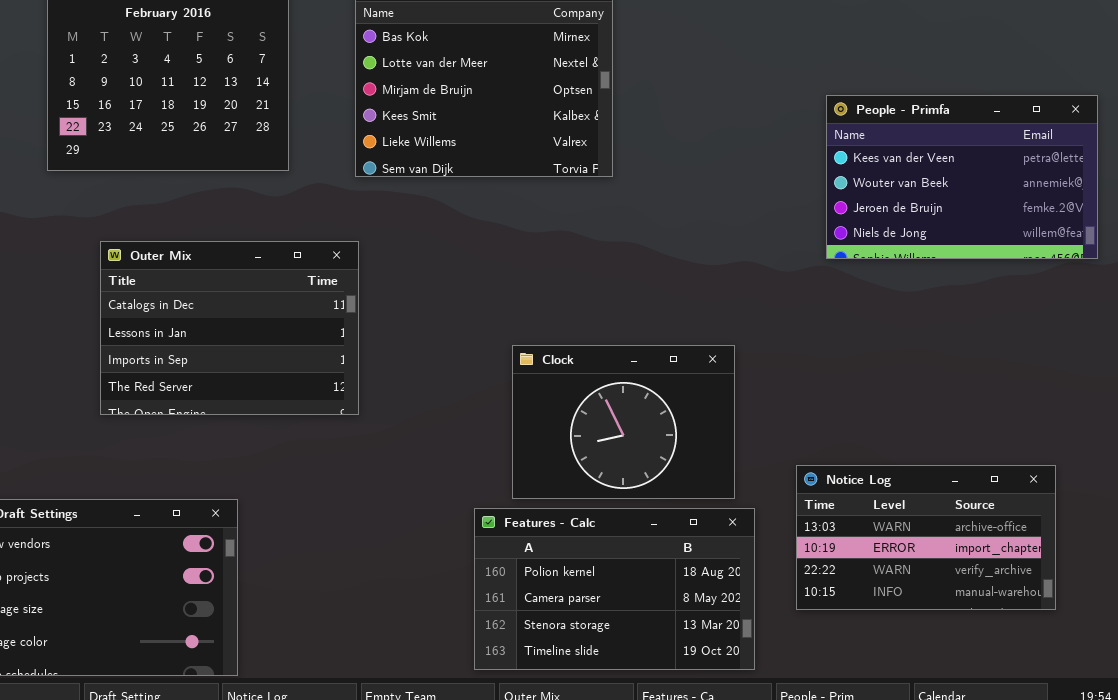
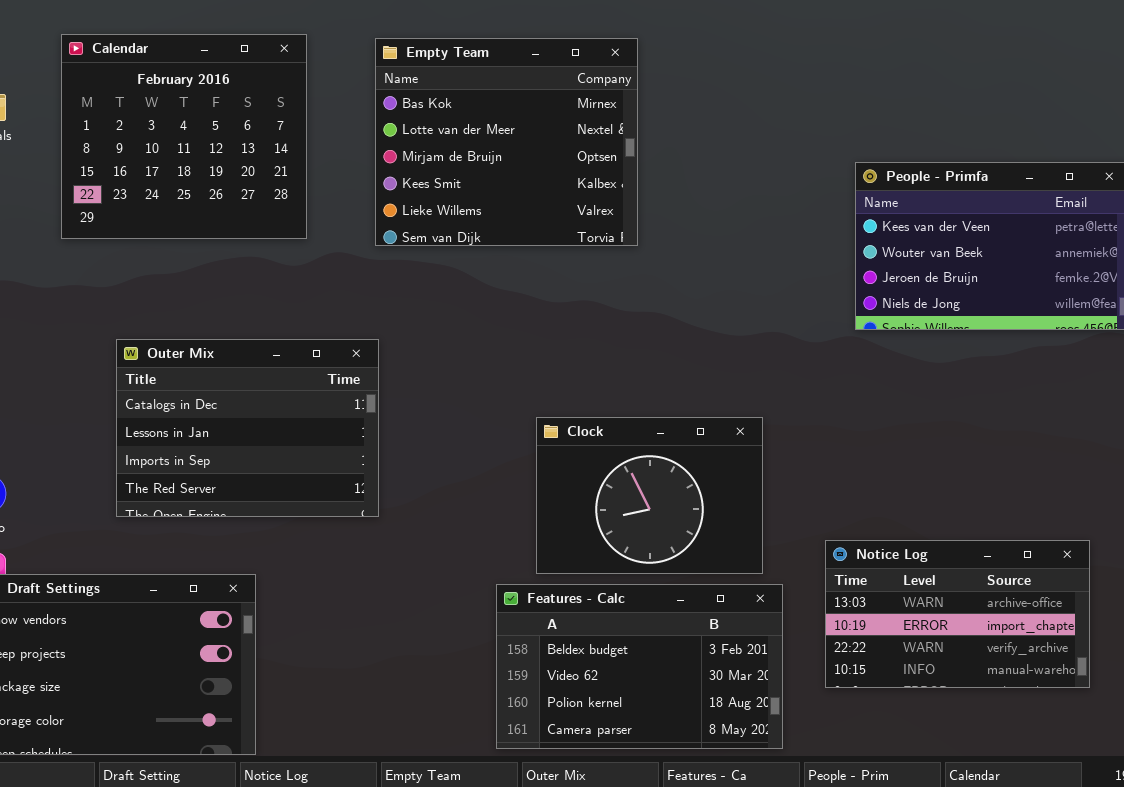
Outer Mix: [100,241,359,415] -> [116,339,379,517], moved
Features - Calc: [474,508,755,670] -> [496,584,783,749], scrolled up 2 rows

